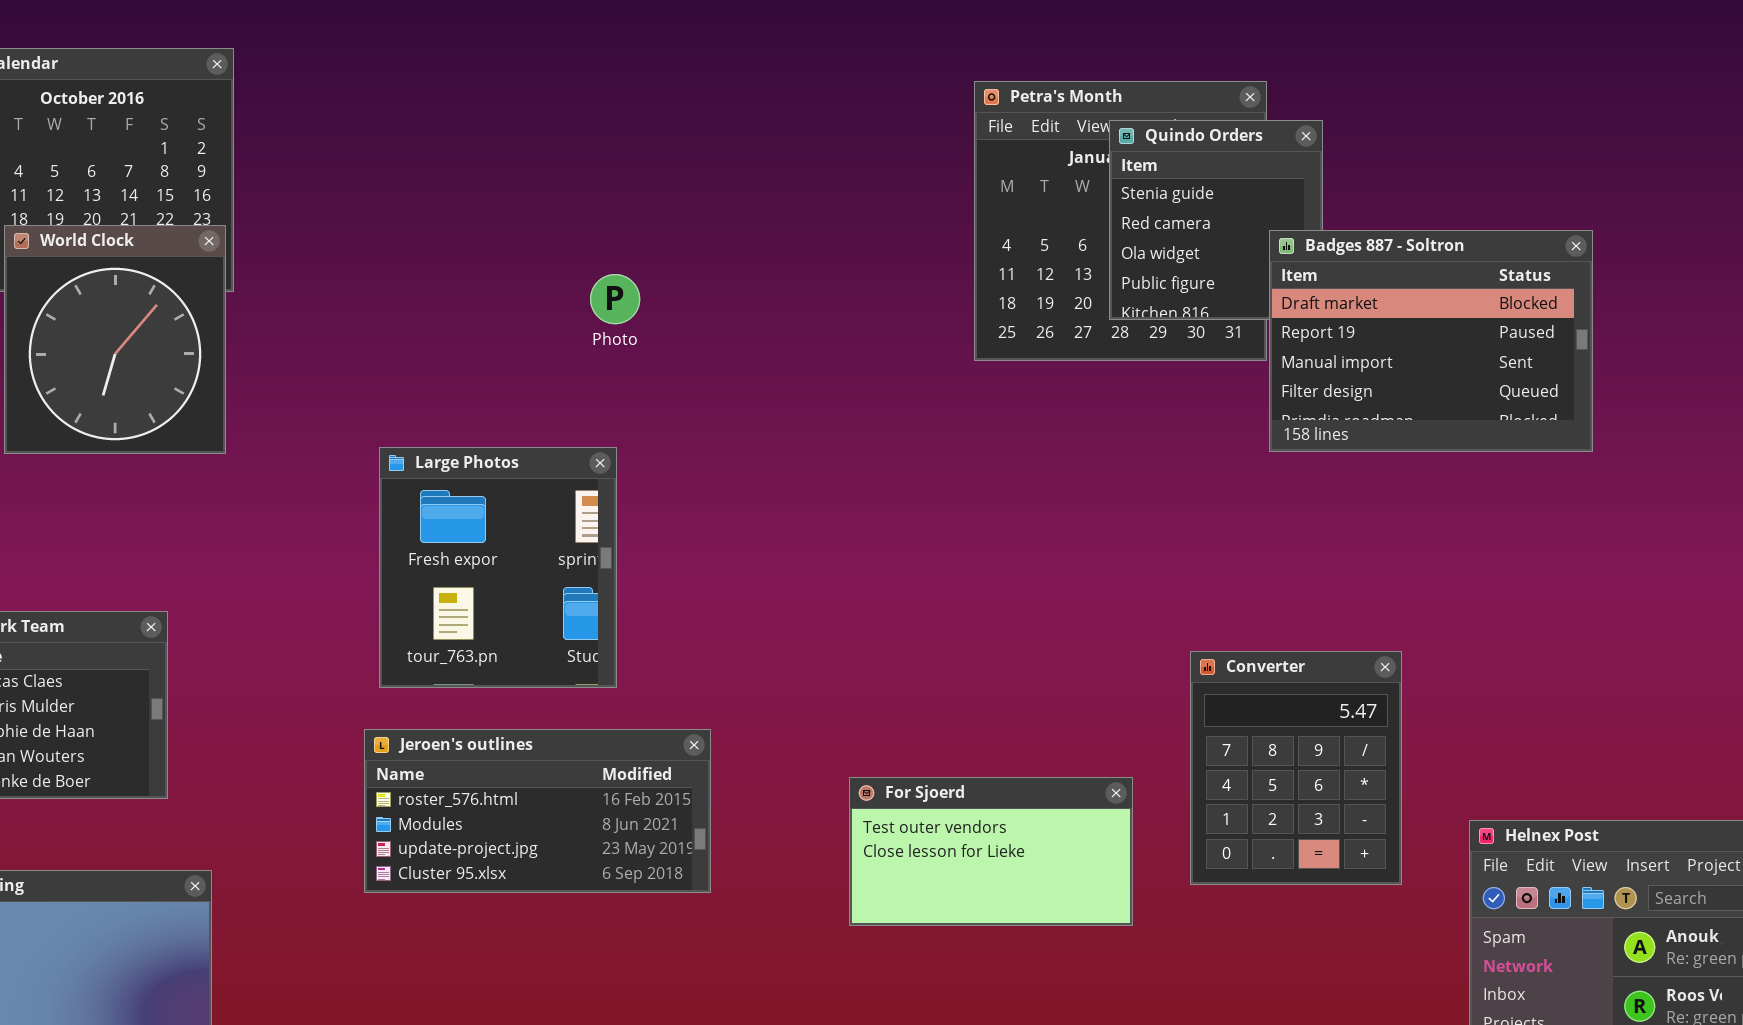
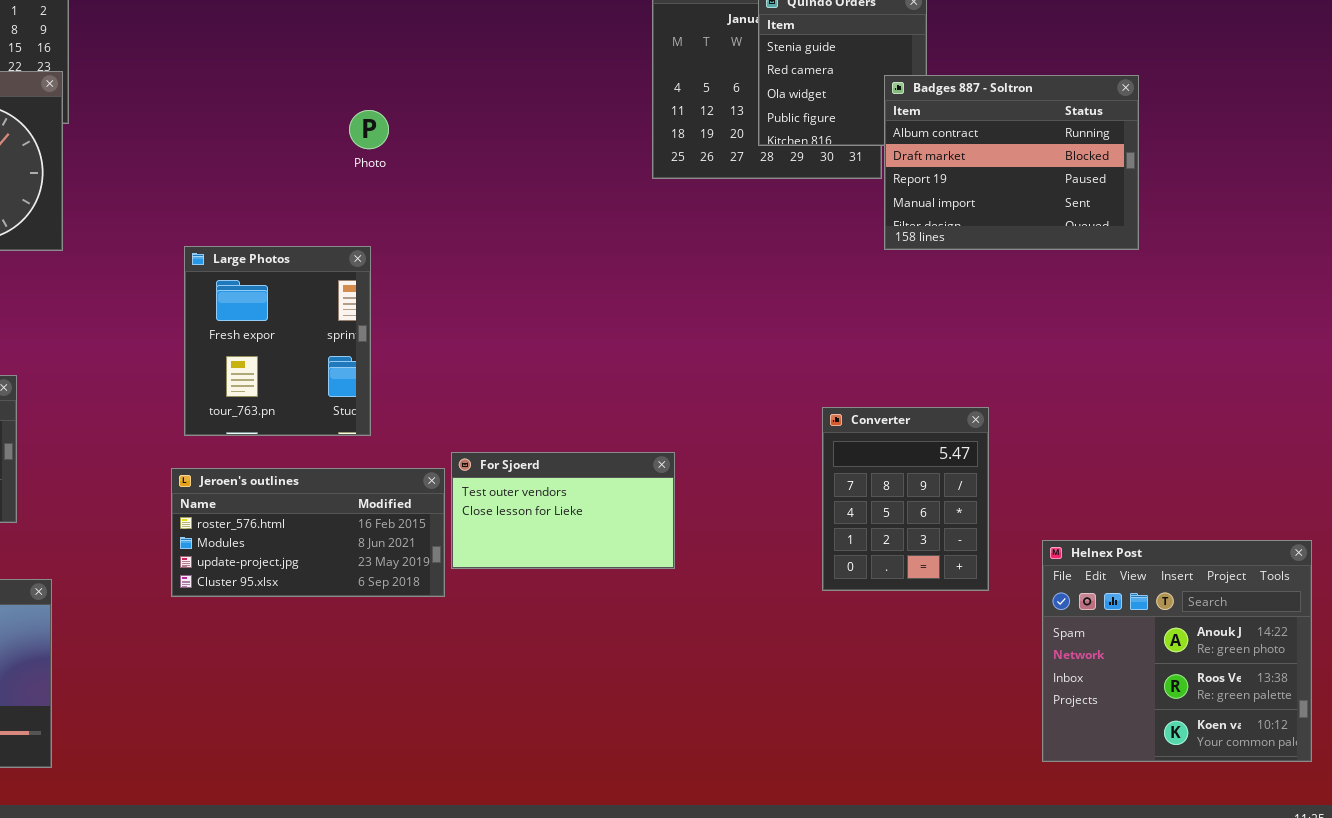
Badges 887 - Soltron: [1269,230,1593,452] -> [884,75,1139,250], scrolled up 1 row
For Sjoerd: [849,777,1133,926] -> [451,452,675,569], moved

